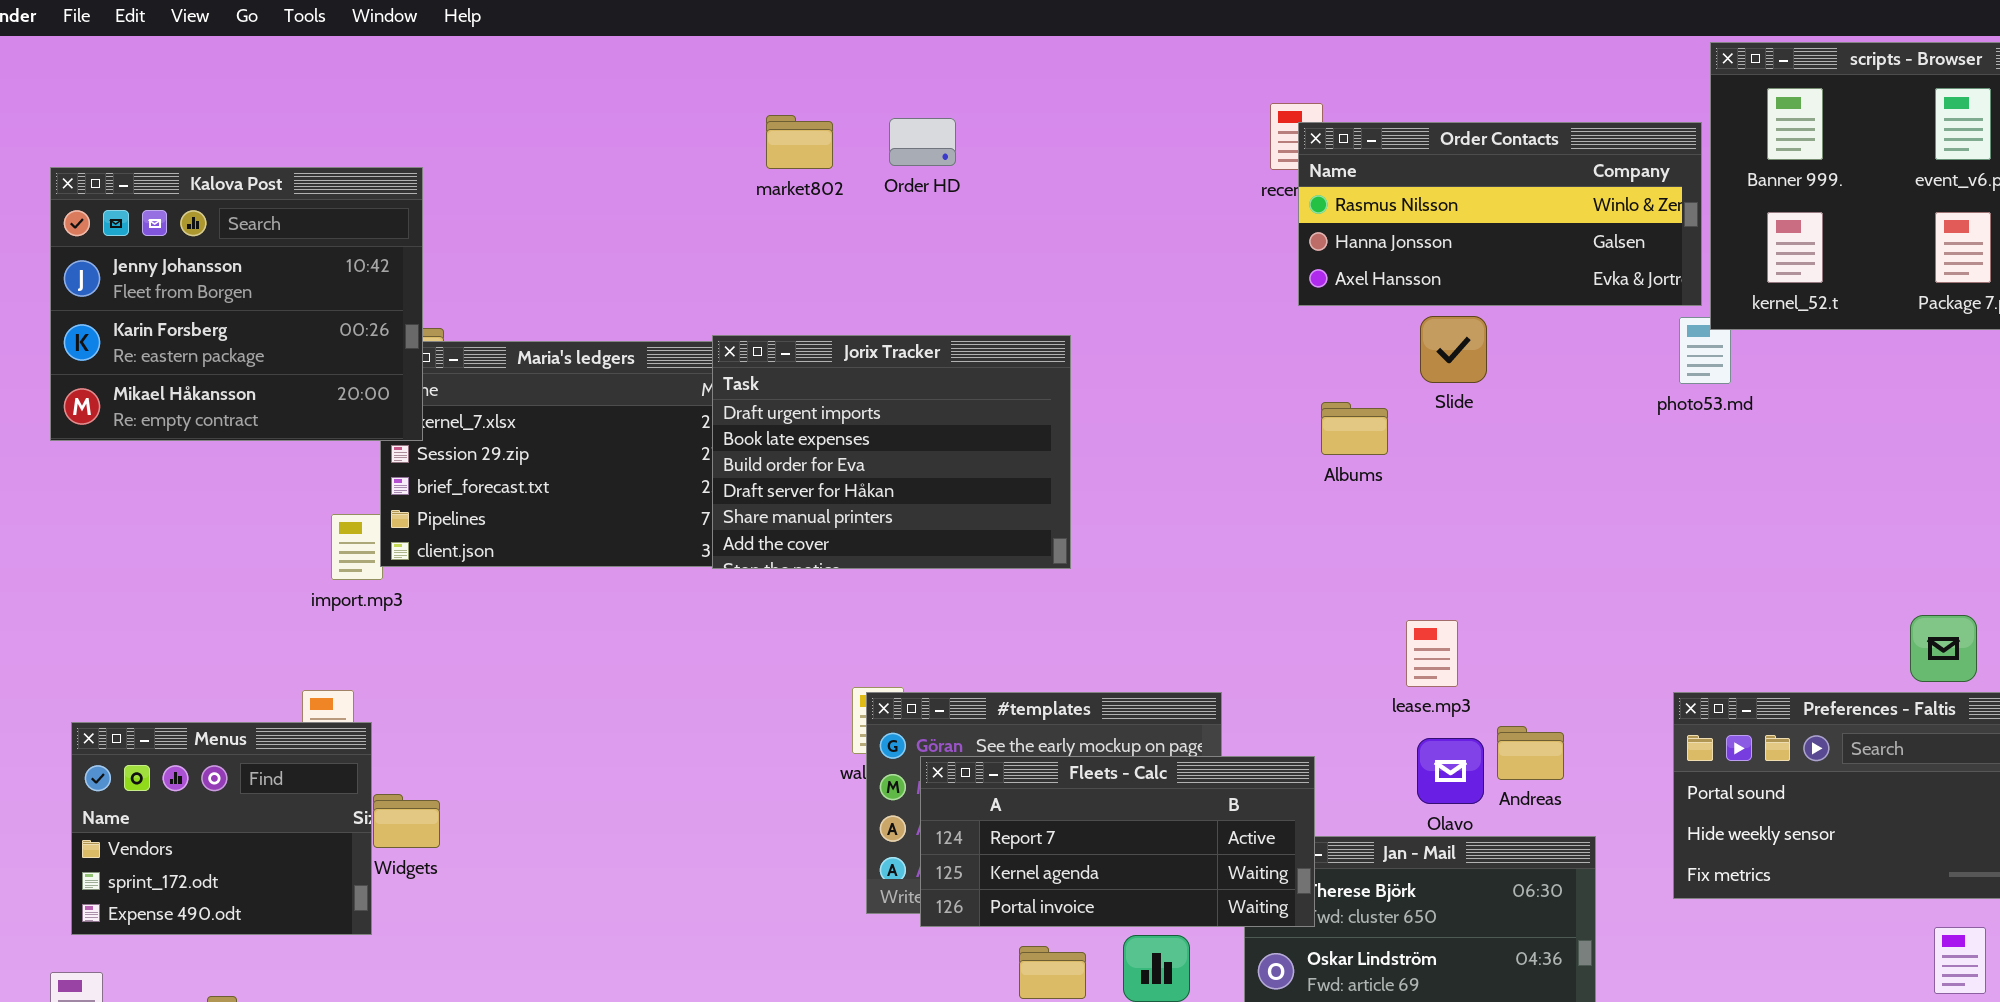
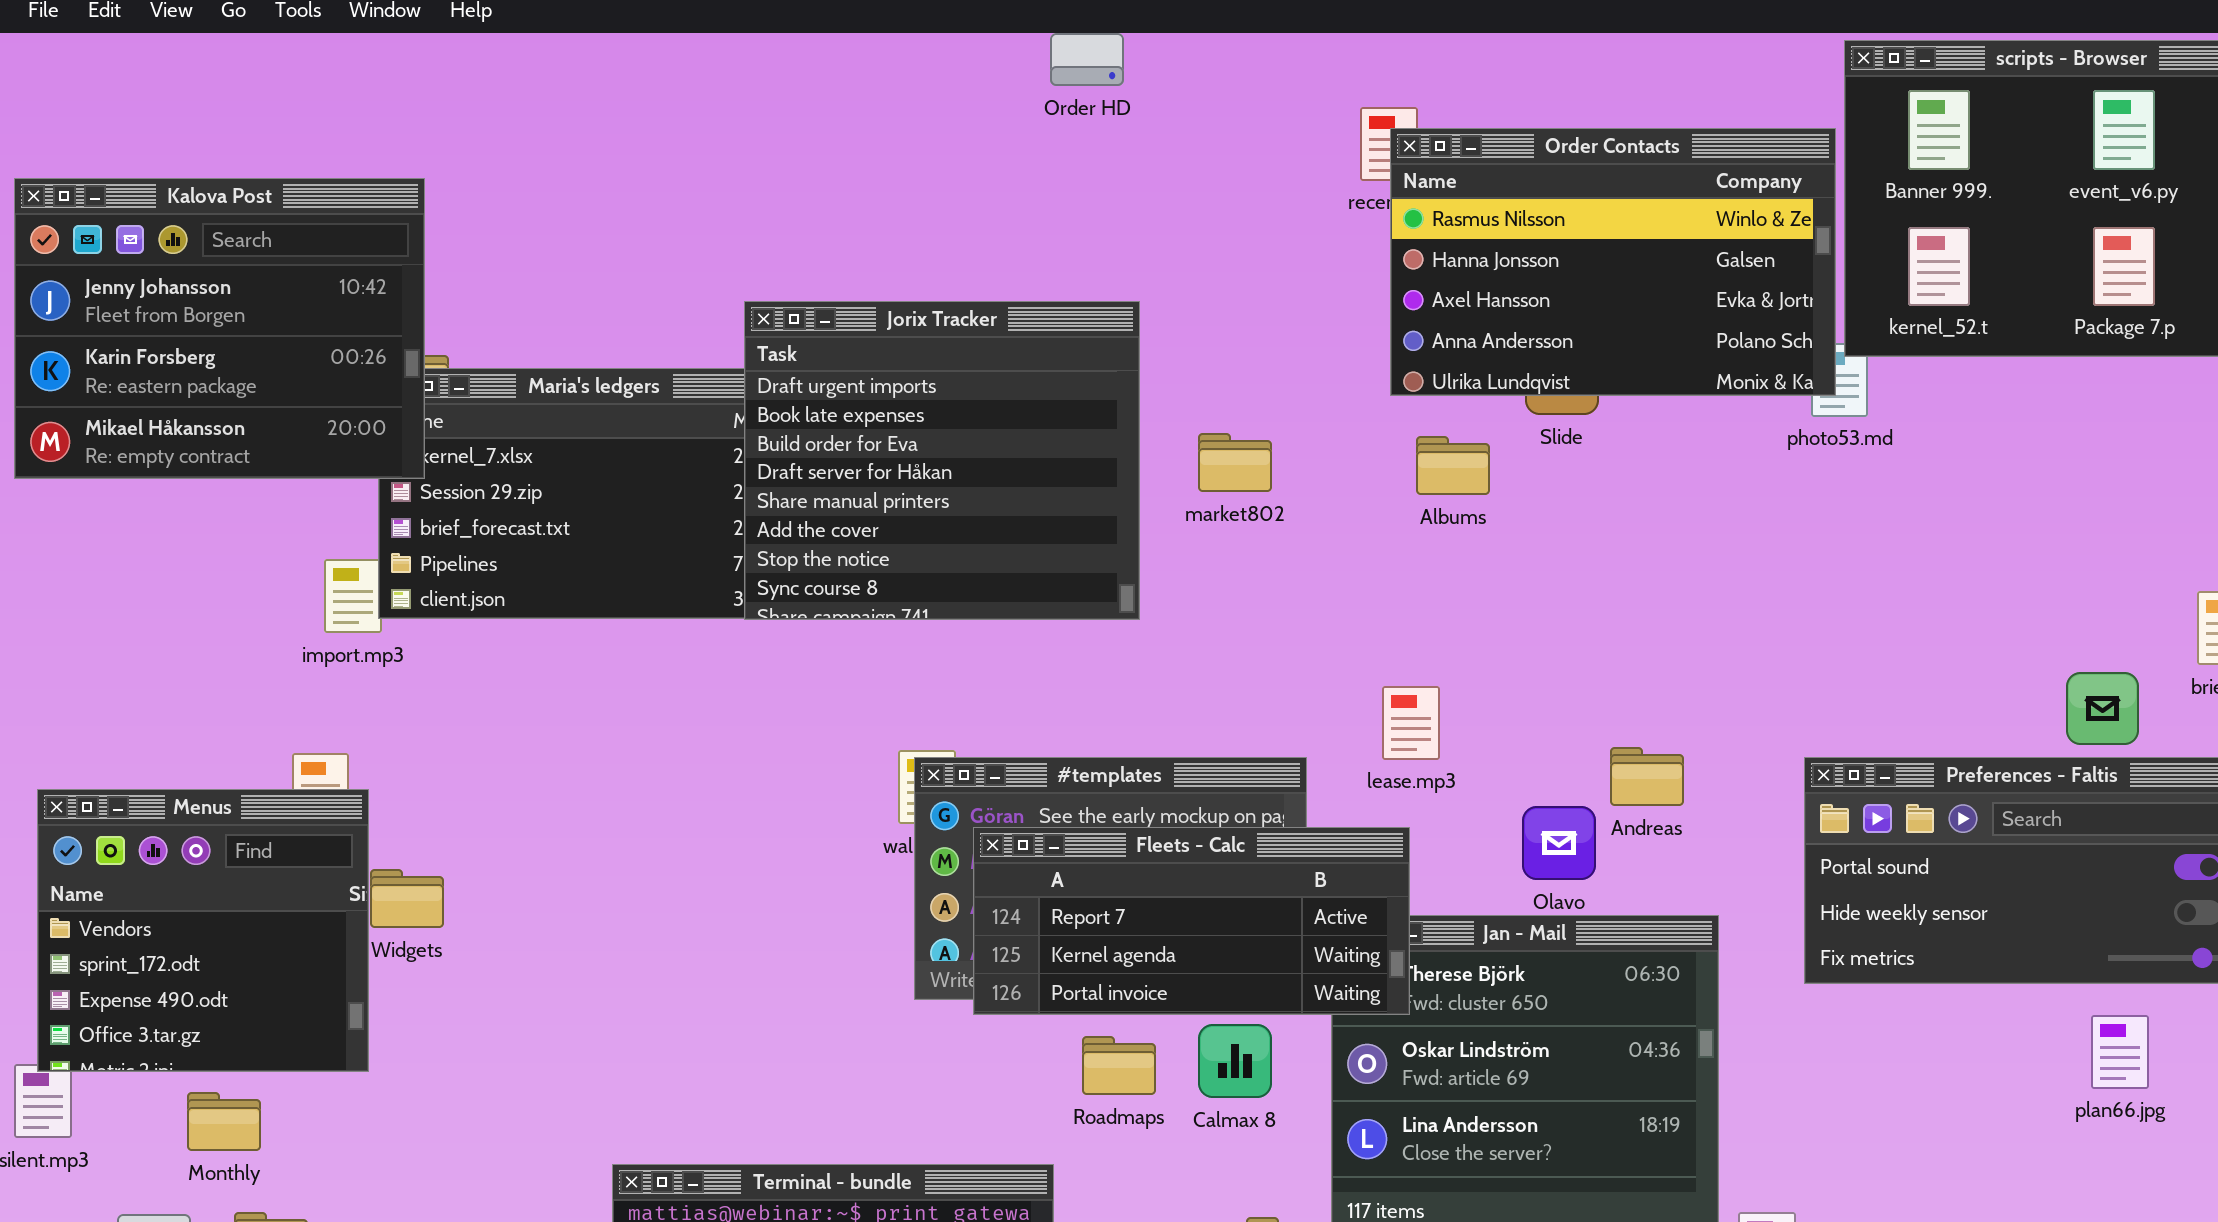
market802: [766,115,833,169] -> [1198,433,1272,492], moved
Order HD: [889,118,956,166] -> [1050,33,1124,86], moved
Order Contacts: [1298,122,1702,306] -> [1390,128,1836,396], resized
Jorix Tracker: [712,335,1071,569] -> [744,301,1140,620], resized
lease.mp3: [1406,620,1458,687] -> [1382,686,1440,760], moved
Menus: [71,722,372,935] -> [37,789,369,1072], resized
Andreas: [1497,726,1564,780] -> [1610,747,1684,806], moved

